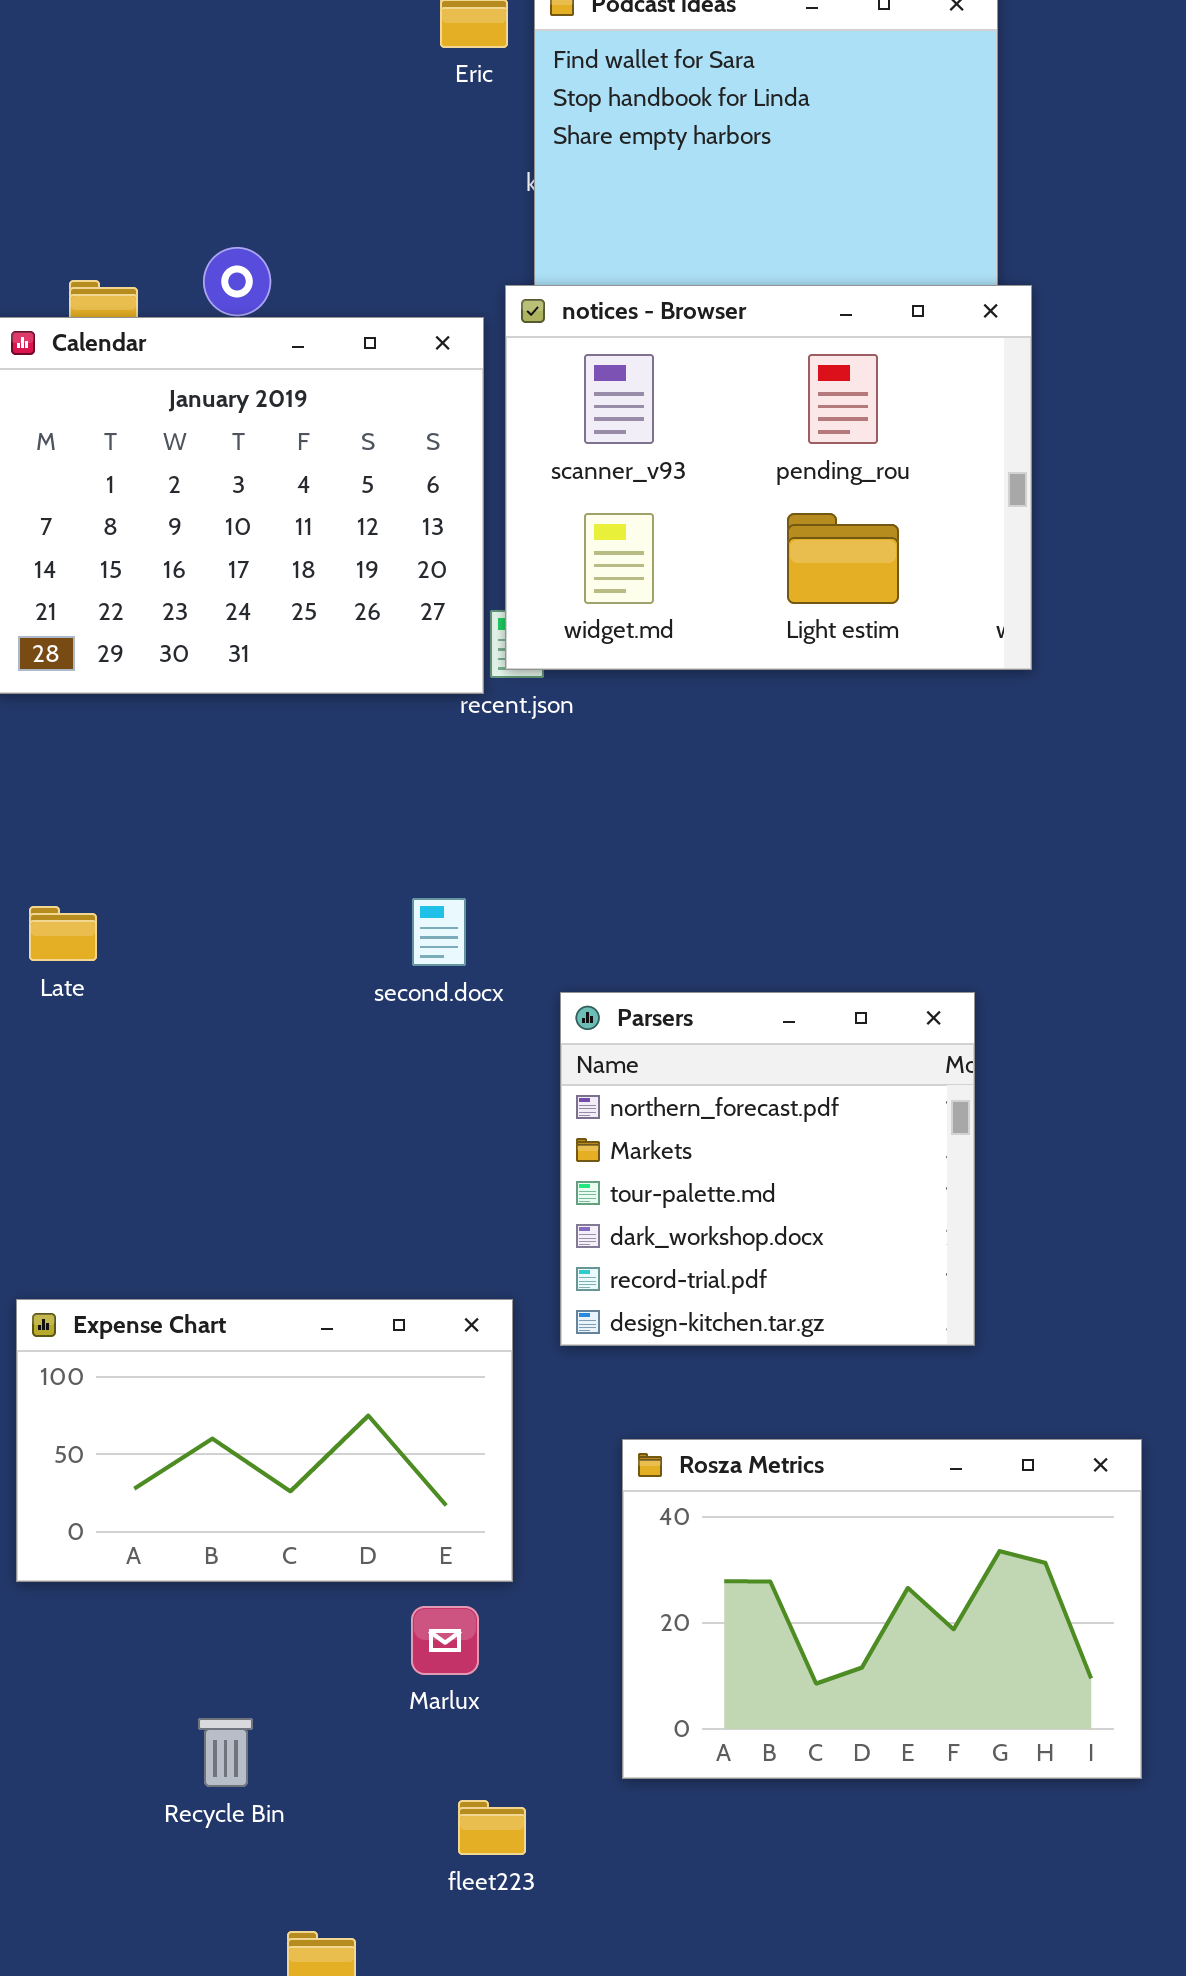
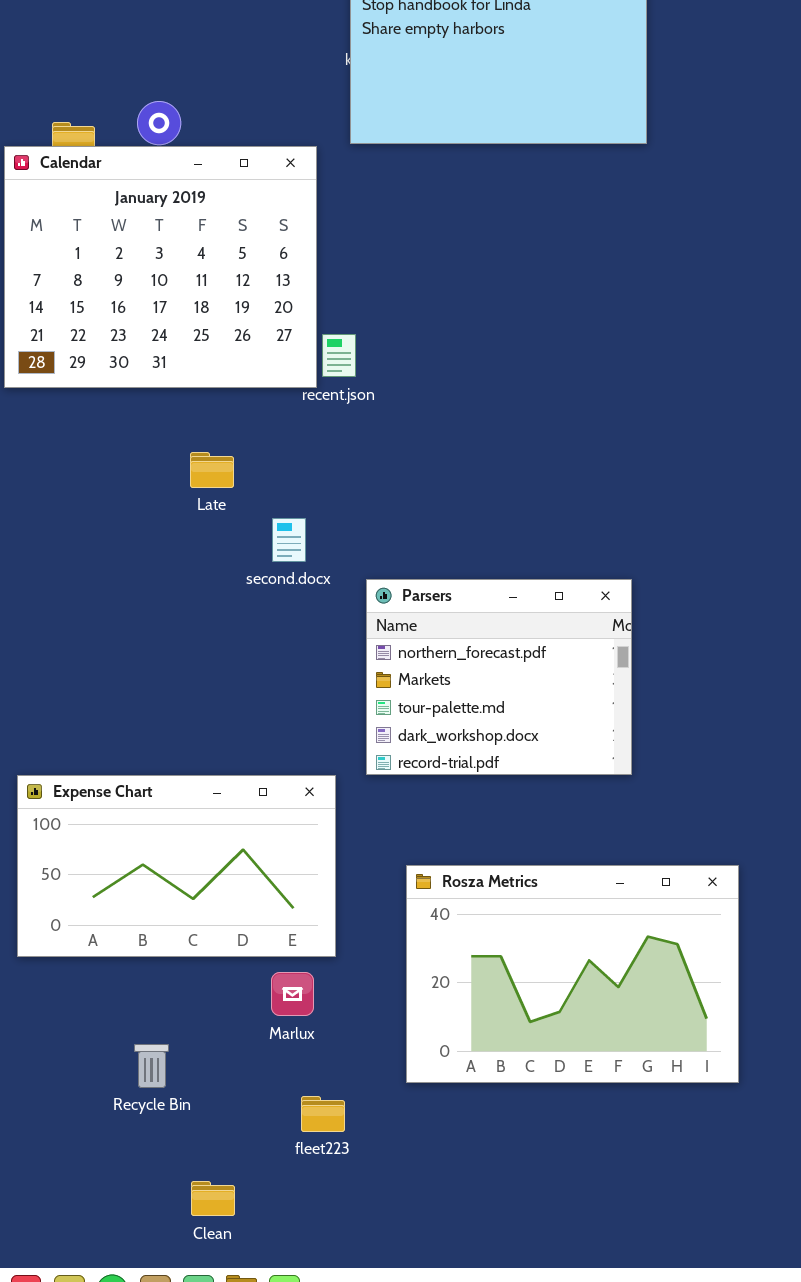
notices - Browser: [505,285,1032,670] -> none, closed
Late: [29,906,97,961] -> [190,452,234,488], moved
Parsers: [560,992,975,1346] -> [366,579,632,775], resized

